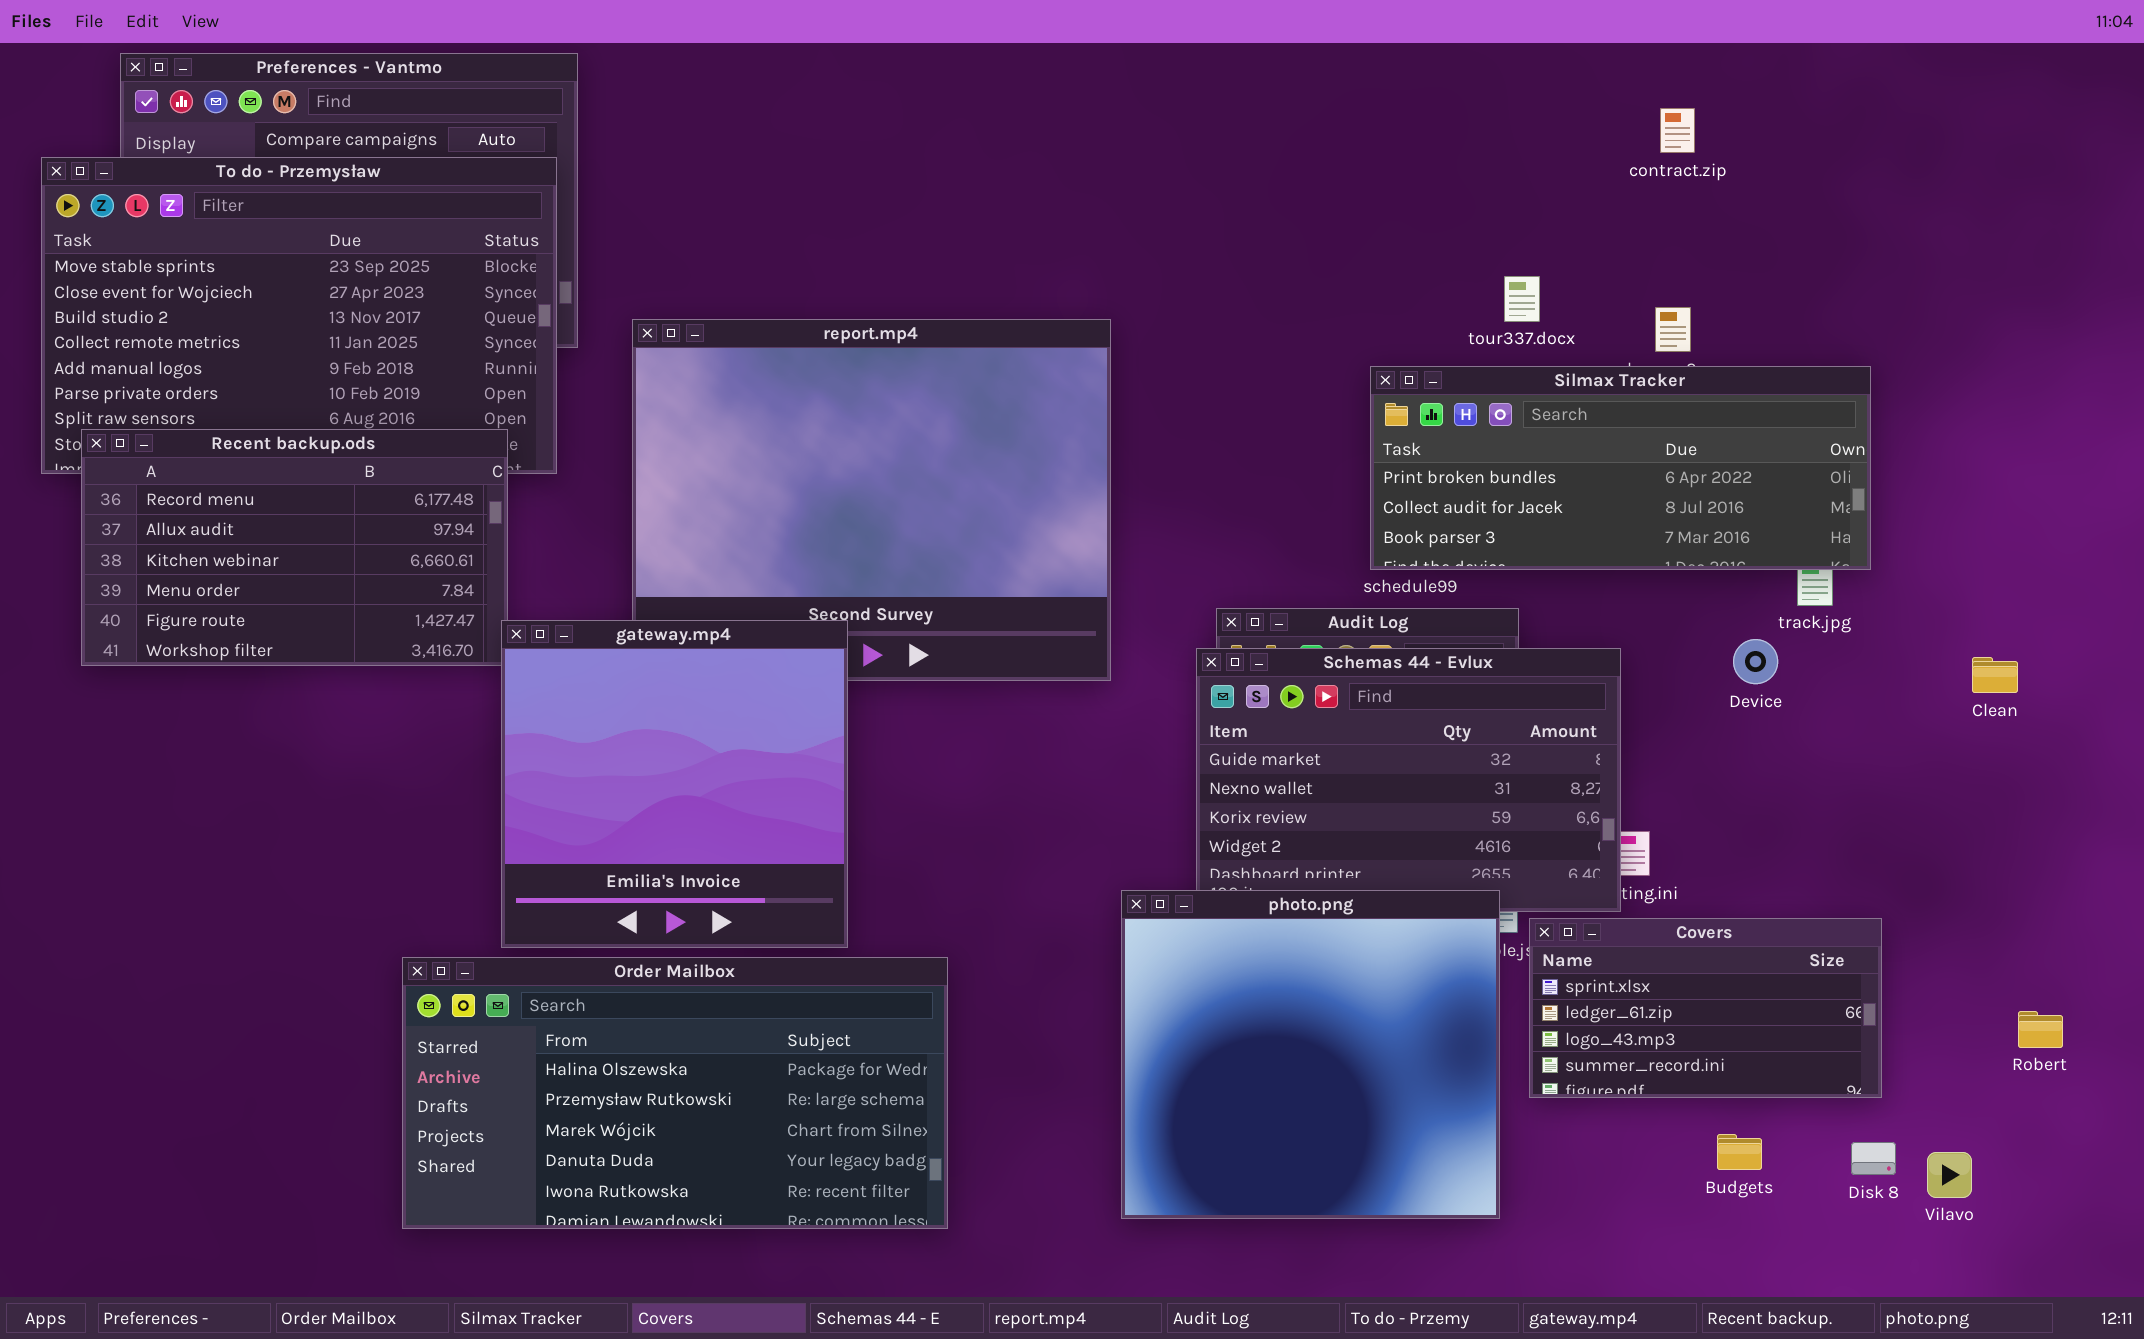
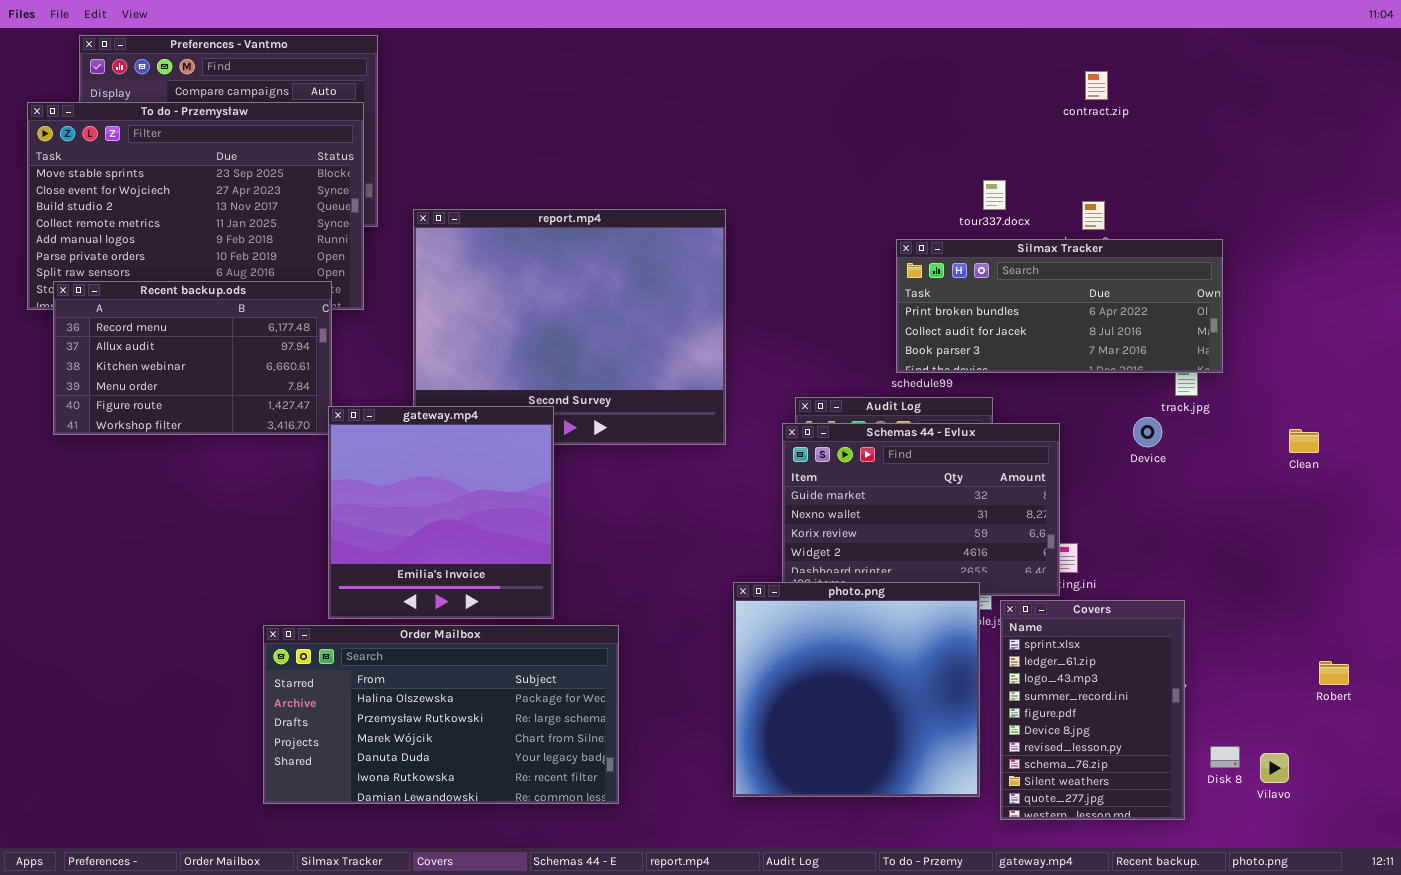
Covers: [1529,918,1882,1098] -> [1000,600,1185,820], resized

